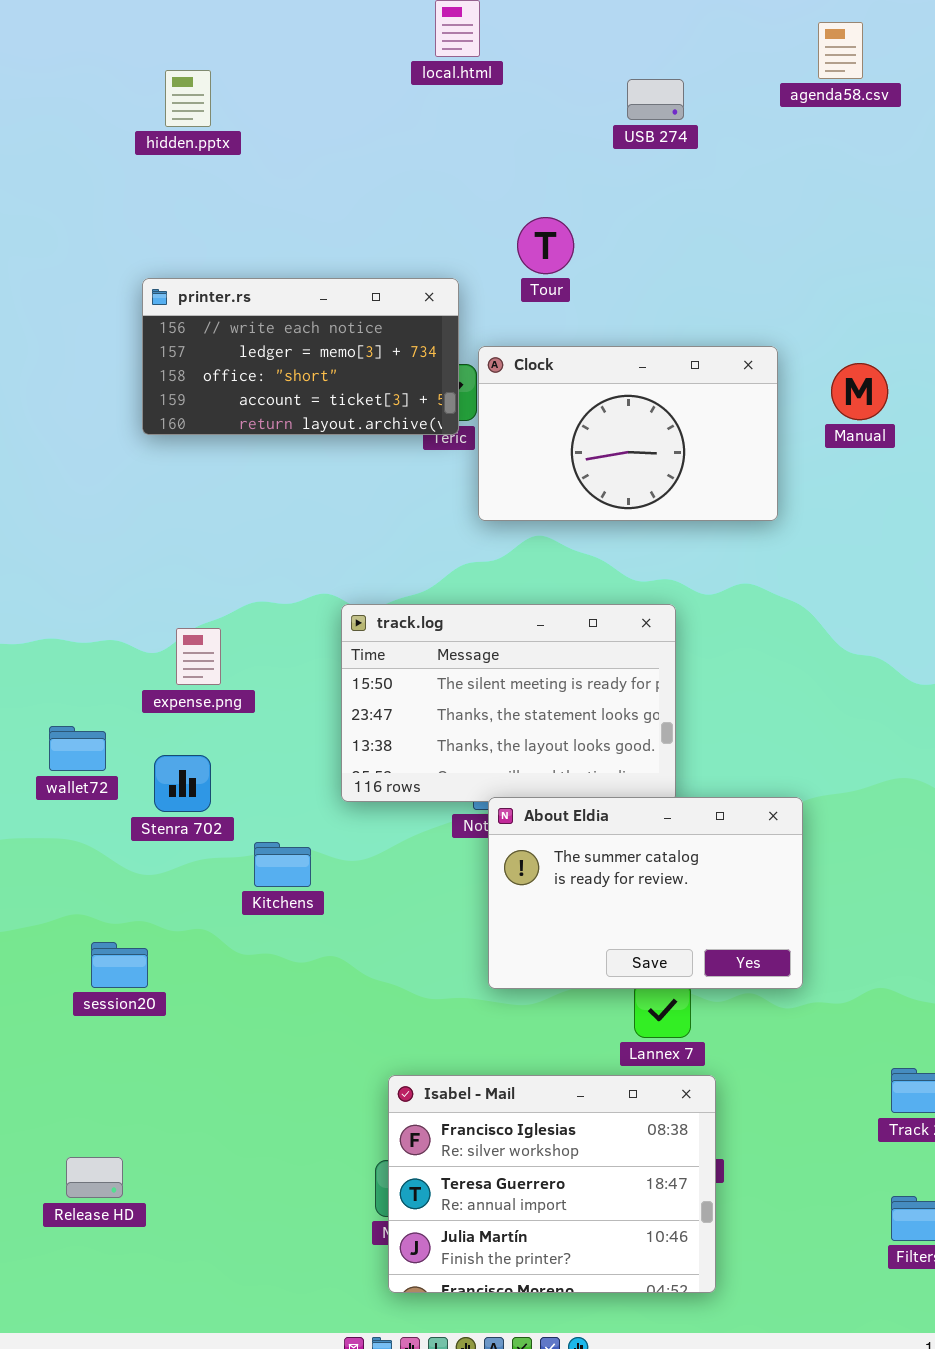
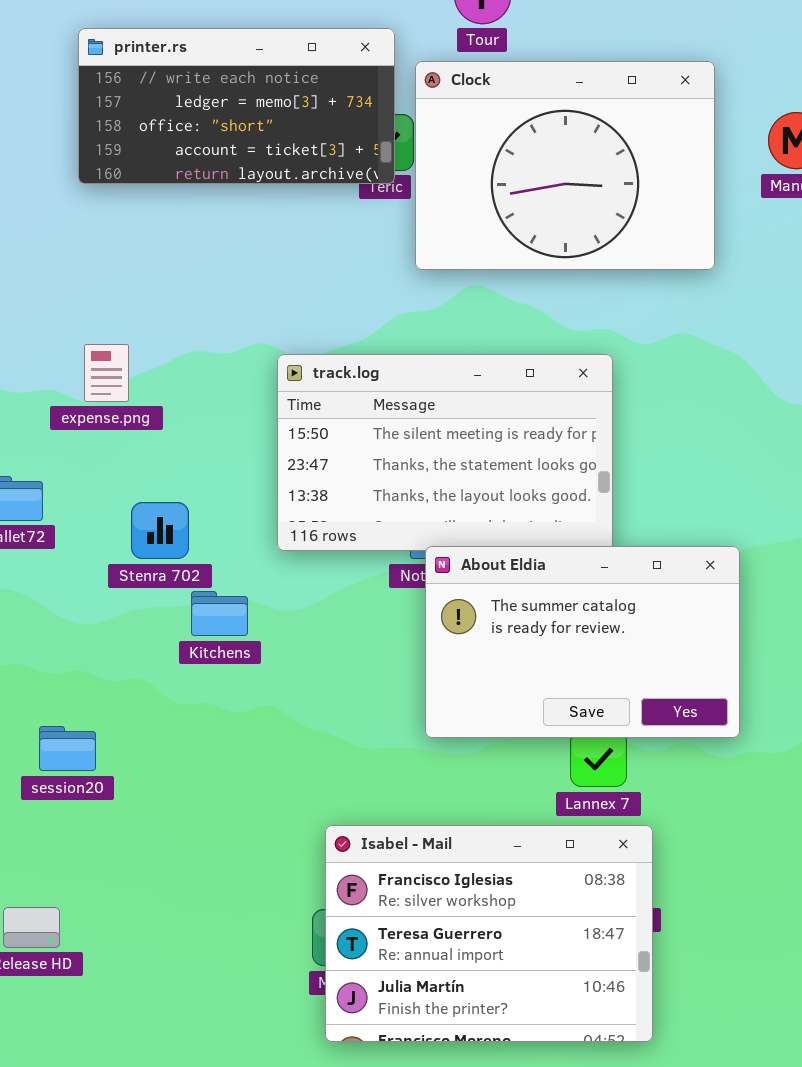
Clock: [478,346,778,521] -> [415,61,715,270], resized
expense.png: [176,628,221,685] -> [84,344,129,402], moved
Stenra 702: [154,755,211,812] -> [131,502,189,559], moved
session20: [91,942,148,988] -> [39,726,96,771], moved

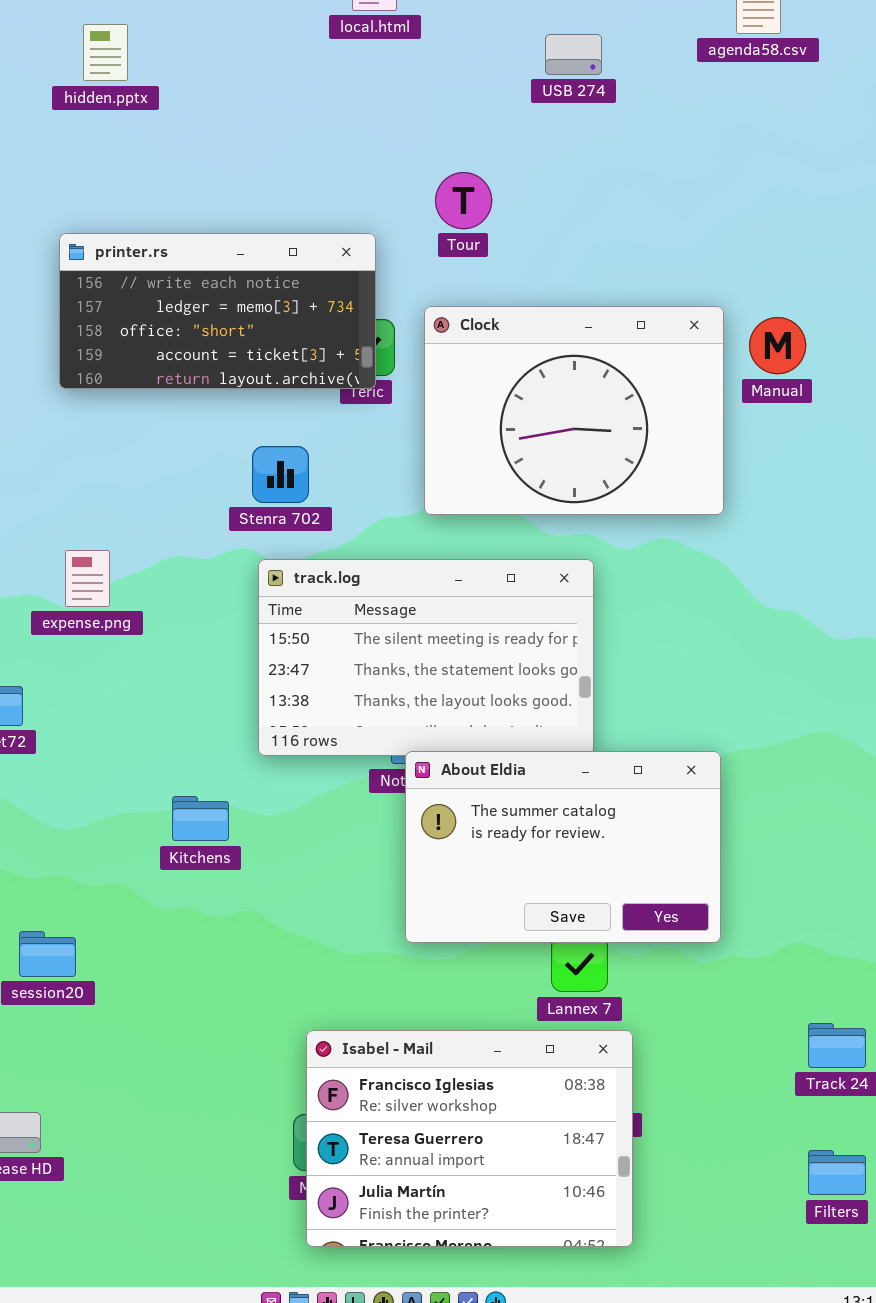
Clock: [415,61,715,270] -> [424,306,724,515], moved
Stenra 702: [131,502,189,559] -> [252,446,309,503], moved

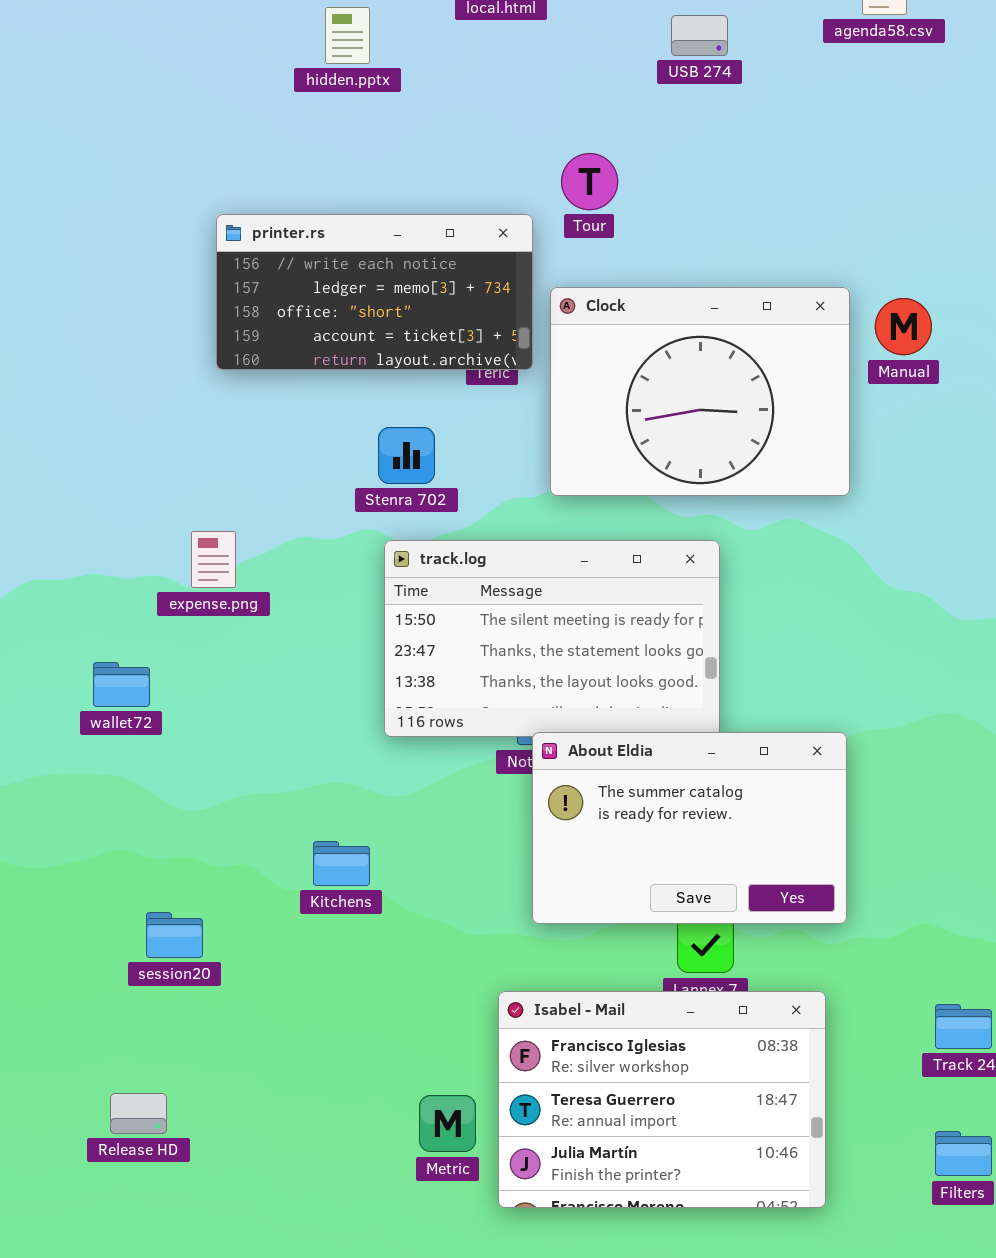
hidden.pptx: [83,24,128,81] -> [325,7,370,64], moved
printer.rs: [59,233,376,389] -> [216,214,533,370], moved
Kitchens: [172,796,229,841] -> [313,841,370,886], moved
Isabel - Mail: [306,1030,633,1247] -> [498,991,826,1208], moved

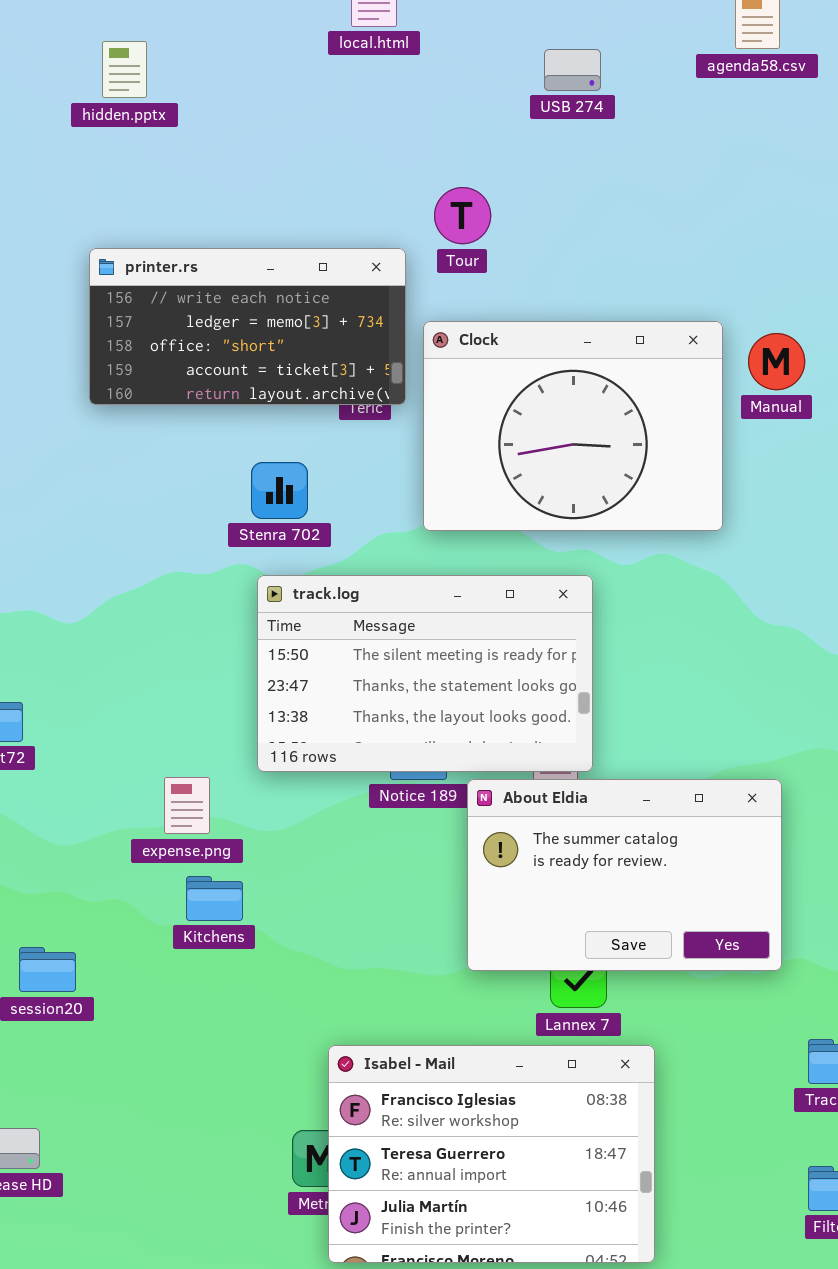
hidden.pptx: [325,7,370,64] -> [102,41,147,98], moved
expense.png: [191,531,236,588] -> [164,777,210,834], moved
About Eldia: [532,732,847,924] -> [467,779,782,971], moved
Isabel - Mail: [498,991,826,1208] -> [328,1045,655,1263], moved

